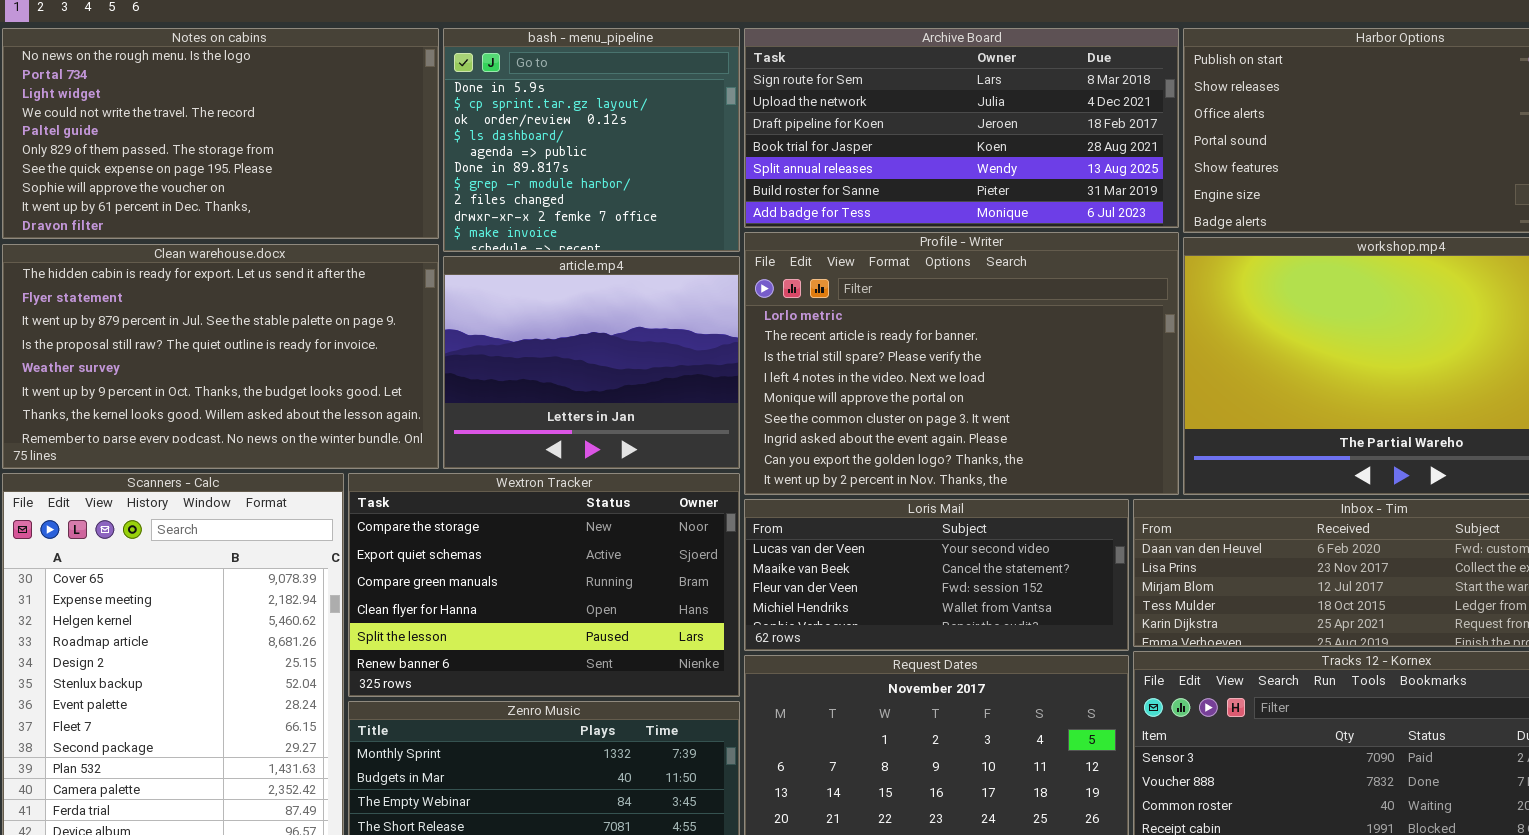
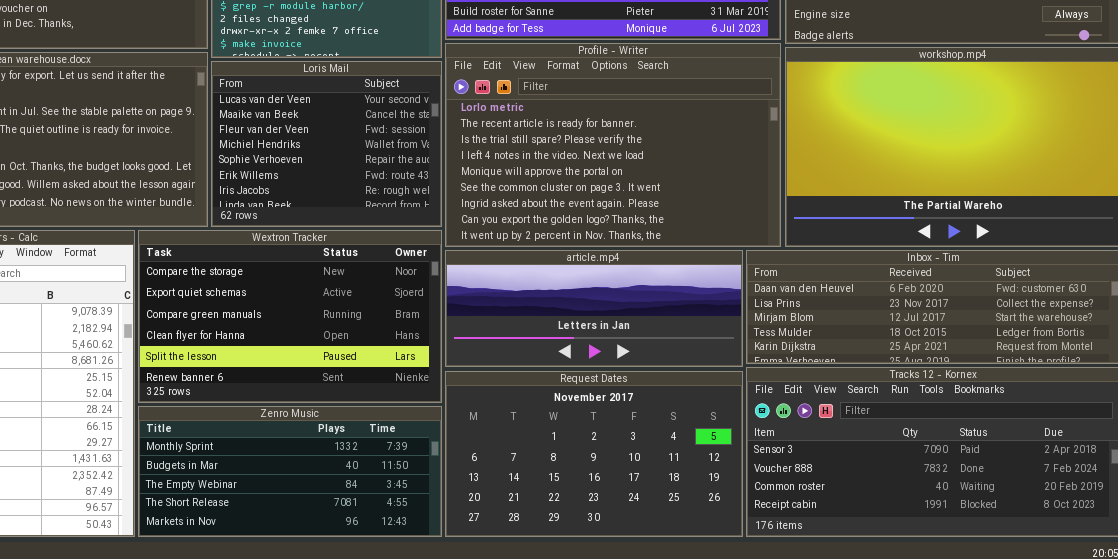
article.mp4: [443,256,740,469] -> [445,250,743,367], moved, resized
Loris Mail: [744,499,1129,651] -> [211,61,442,227], moved, resized

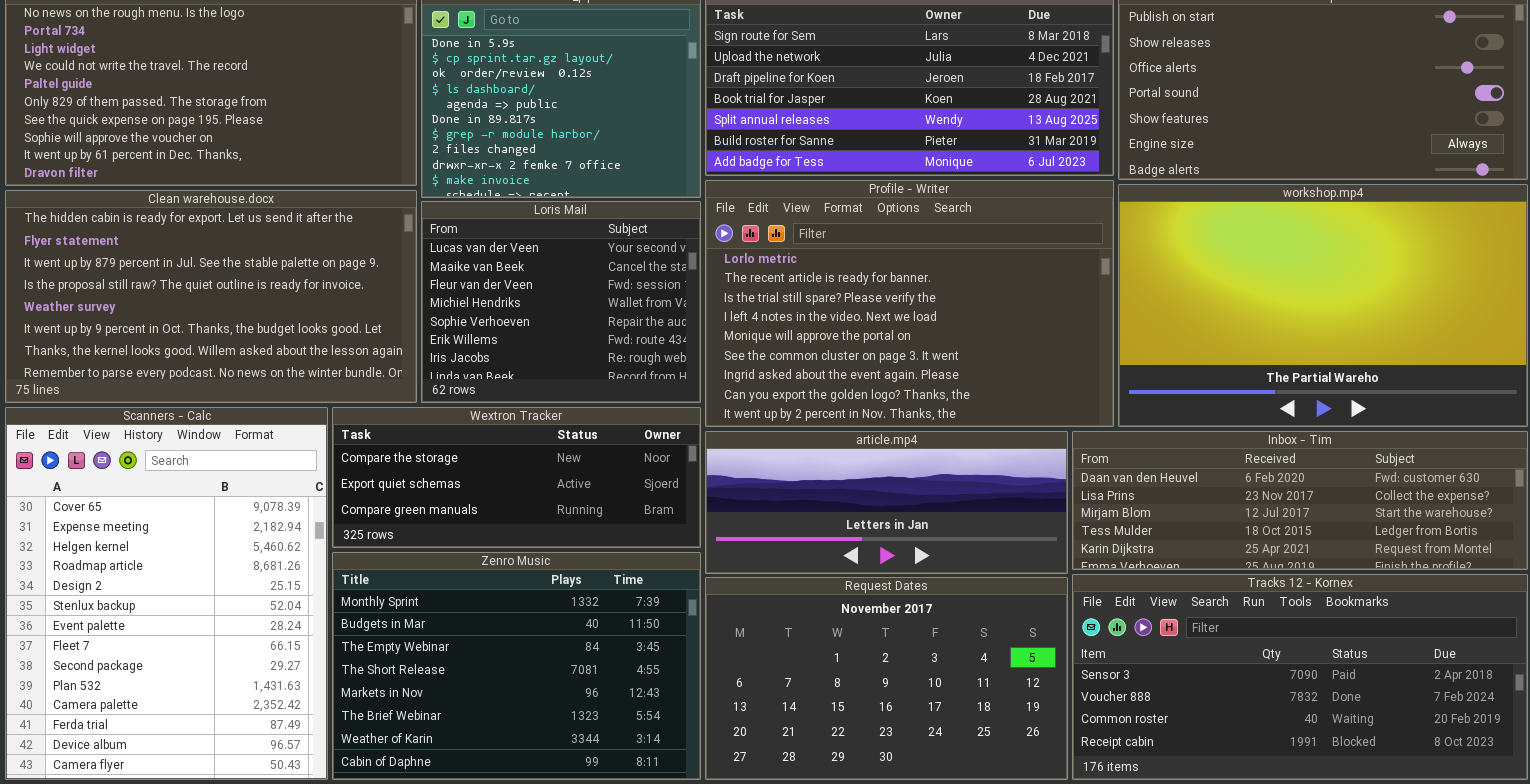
Wextron Tracker: [138,230,442,403] -> [332,407,701,548], resized
Zenro Music: [138,406,442,537] -> [332,552,701,780], resized

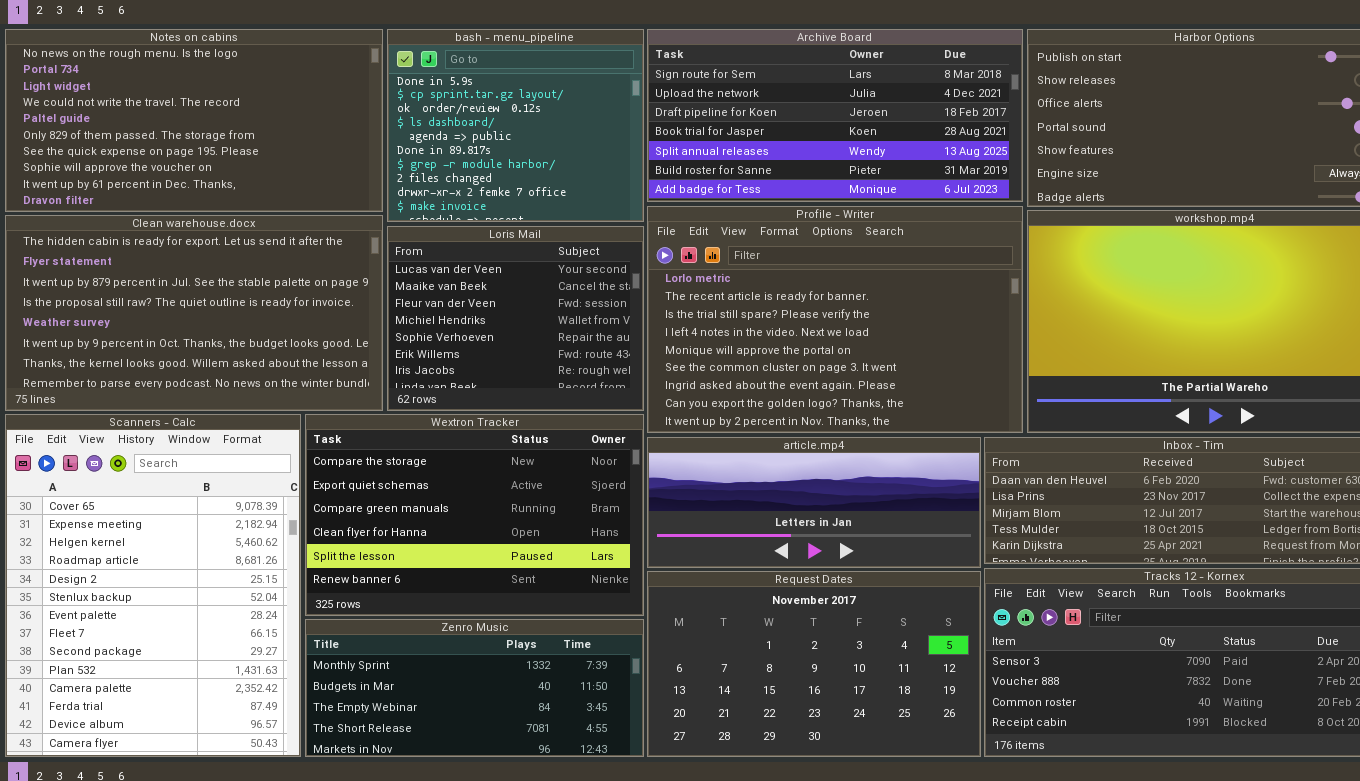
Wextron Tracker: [332,407,701,548] -> [305,414,644,616], resized
Zenro Music: [332,552,701,780] -> [305,619,644,757], resized

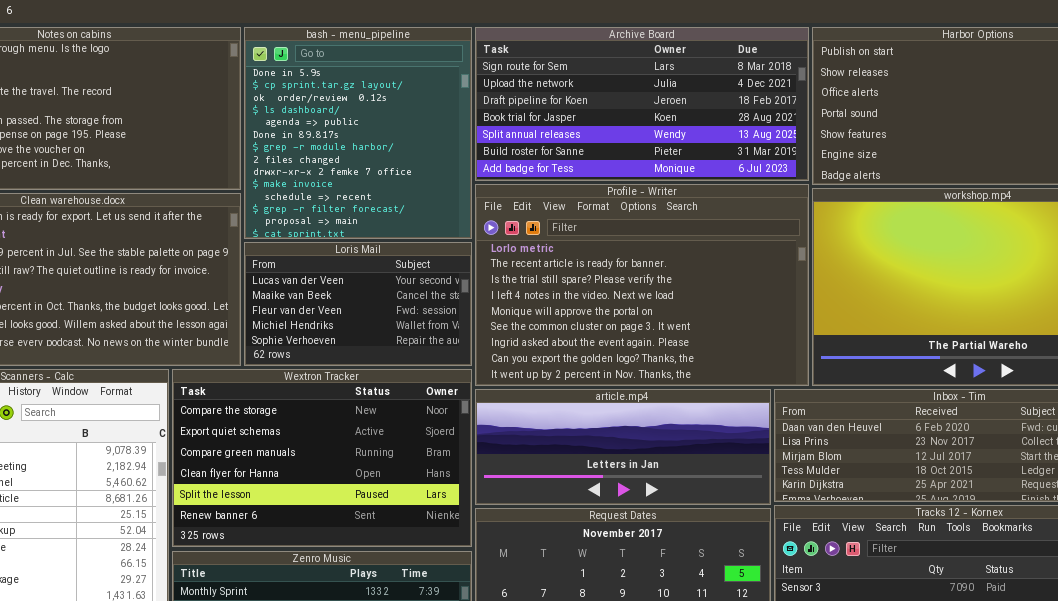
bash - menu_pipeline: [387,29,644,222] -> [244,27,472,239], resized
Loris Mail: [387,226,644,411] -> [244,242,472,366], resized

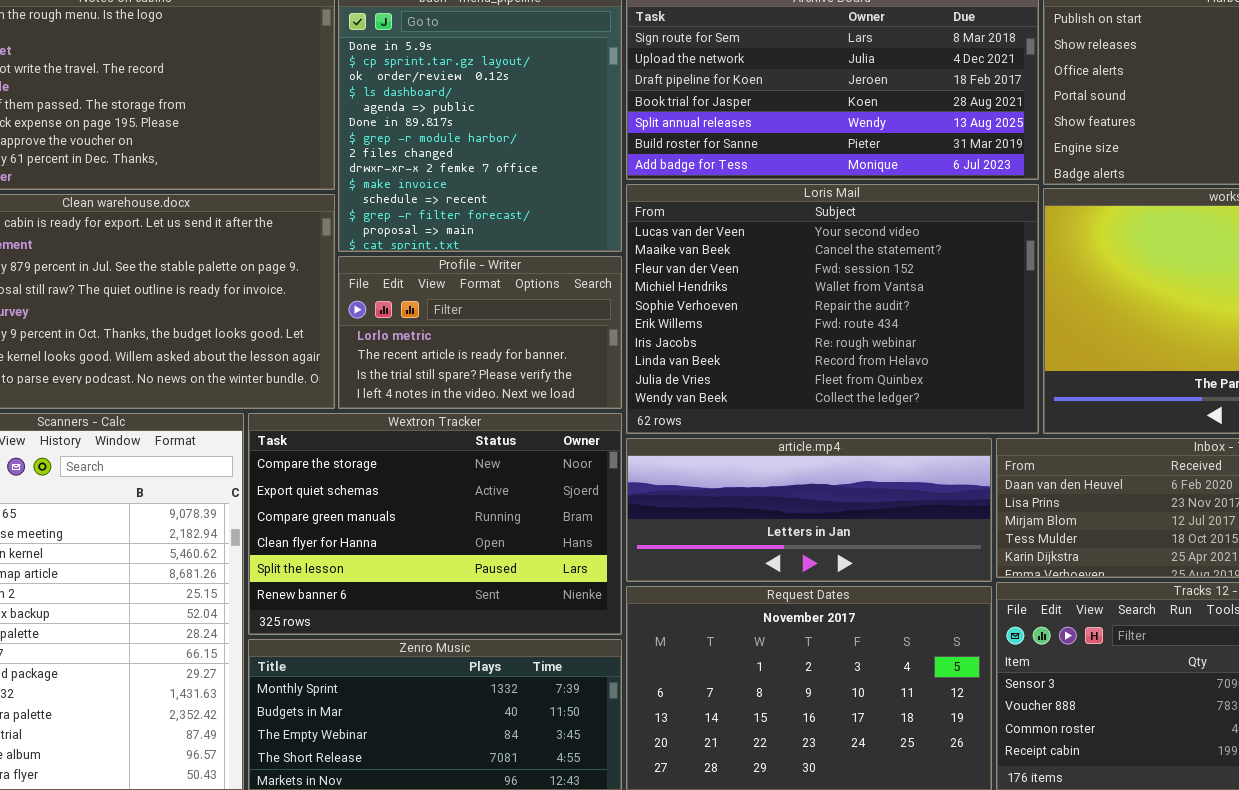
Profile - Writer: [475,184,809,386] -> [338,256,622,409], moved, resized
Loris Mail: [244,242,472,366] -> [626,184,1039,434], moved, resized

